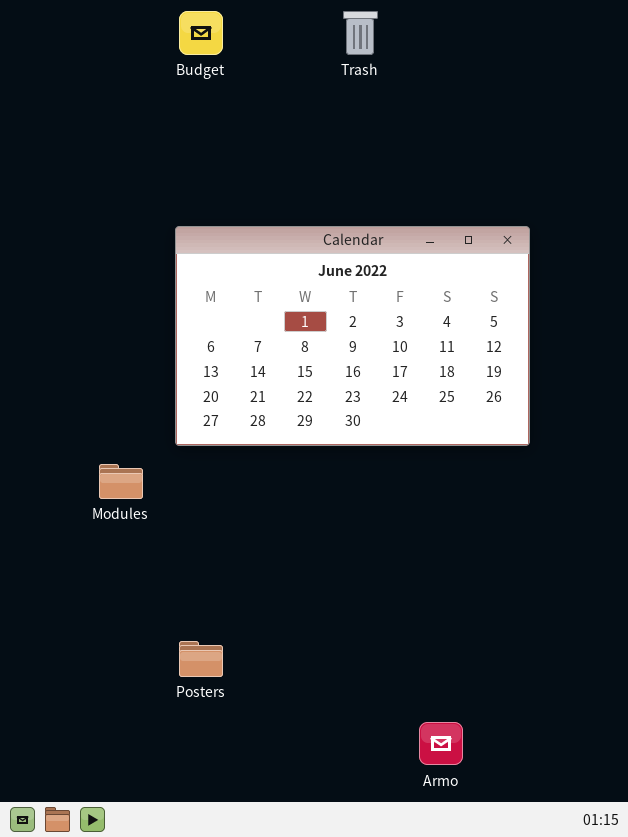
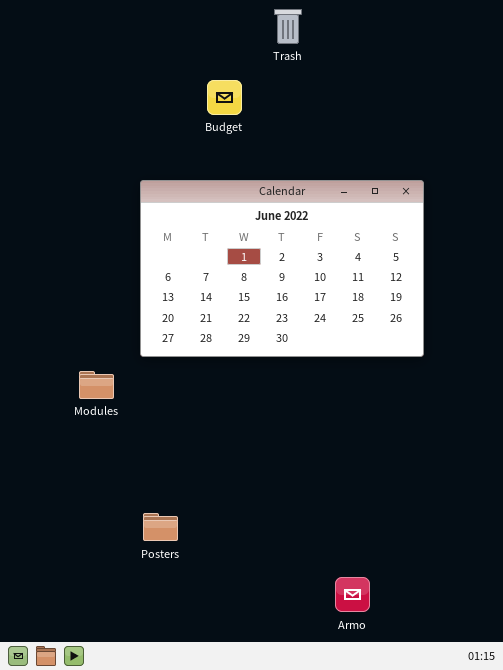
Budget: [179,11,223,55] -> [207,80,242,115], moved

